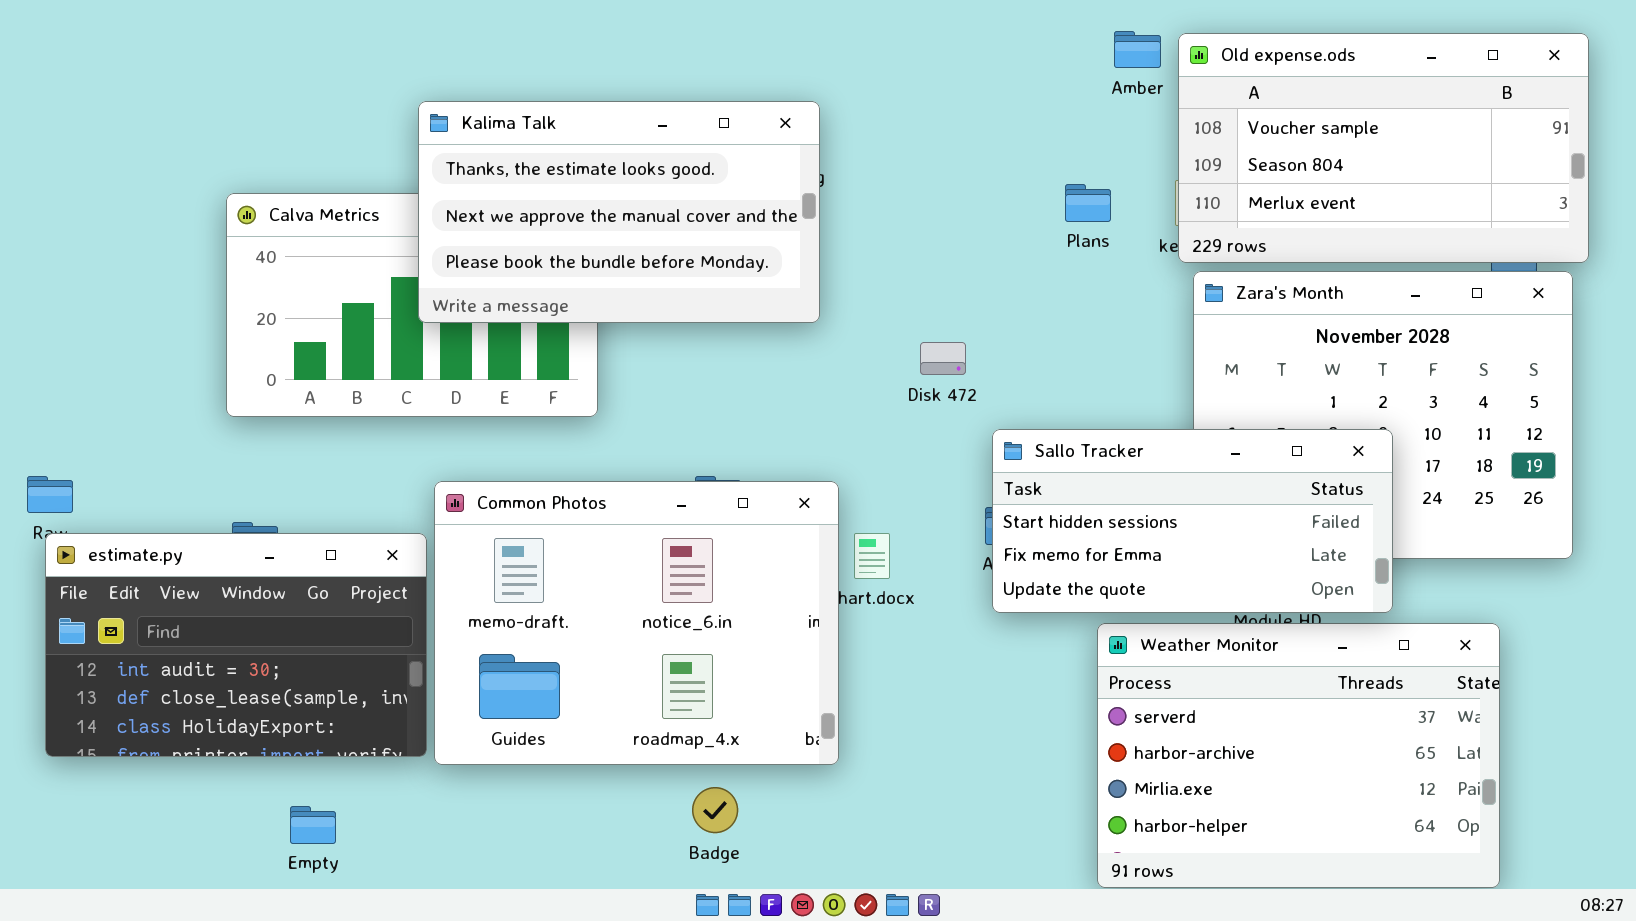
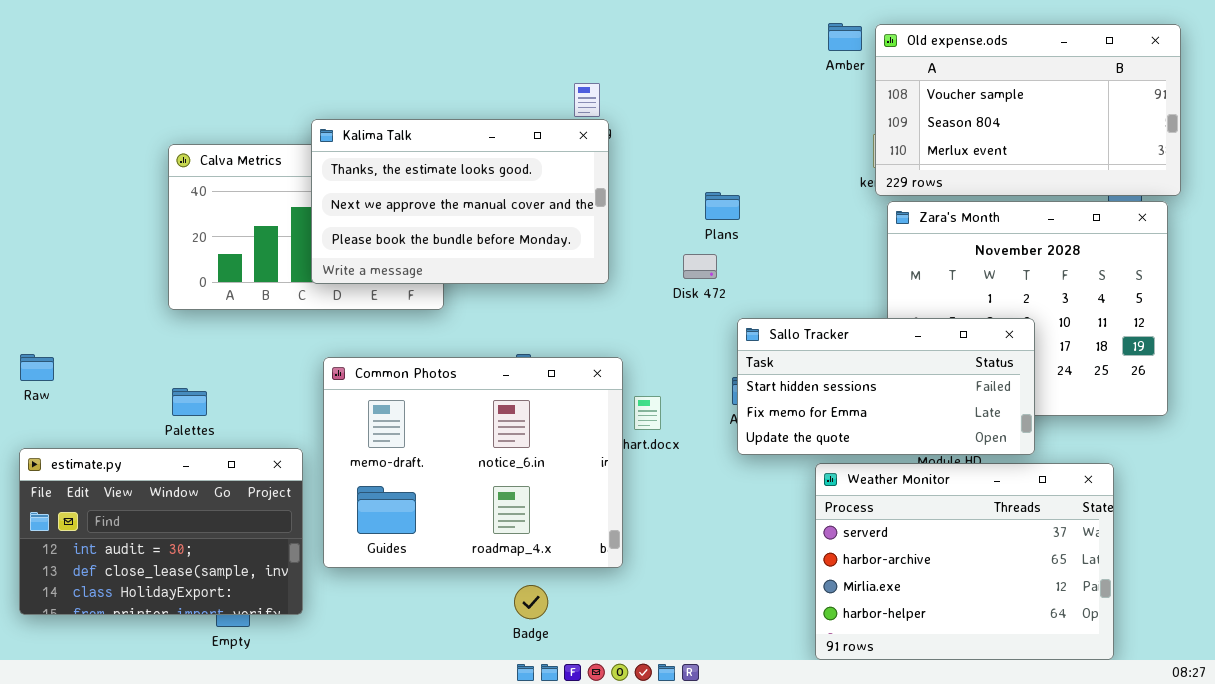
Kalima Talk: [418,101,820,323] -> [311,119,609,284], moved
Plans: [1065,184,1111,222] -> [705,192,740,220], moved
estimate.py: [45,533,427,757] -> [19,448,303,615], moved

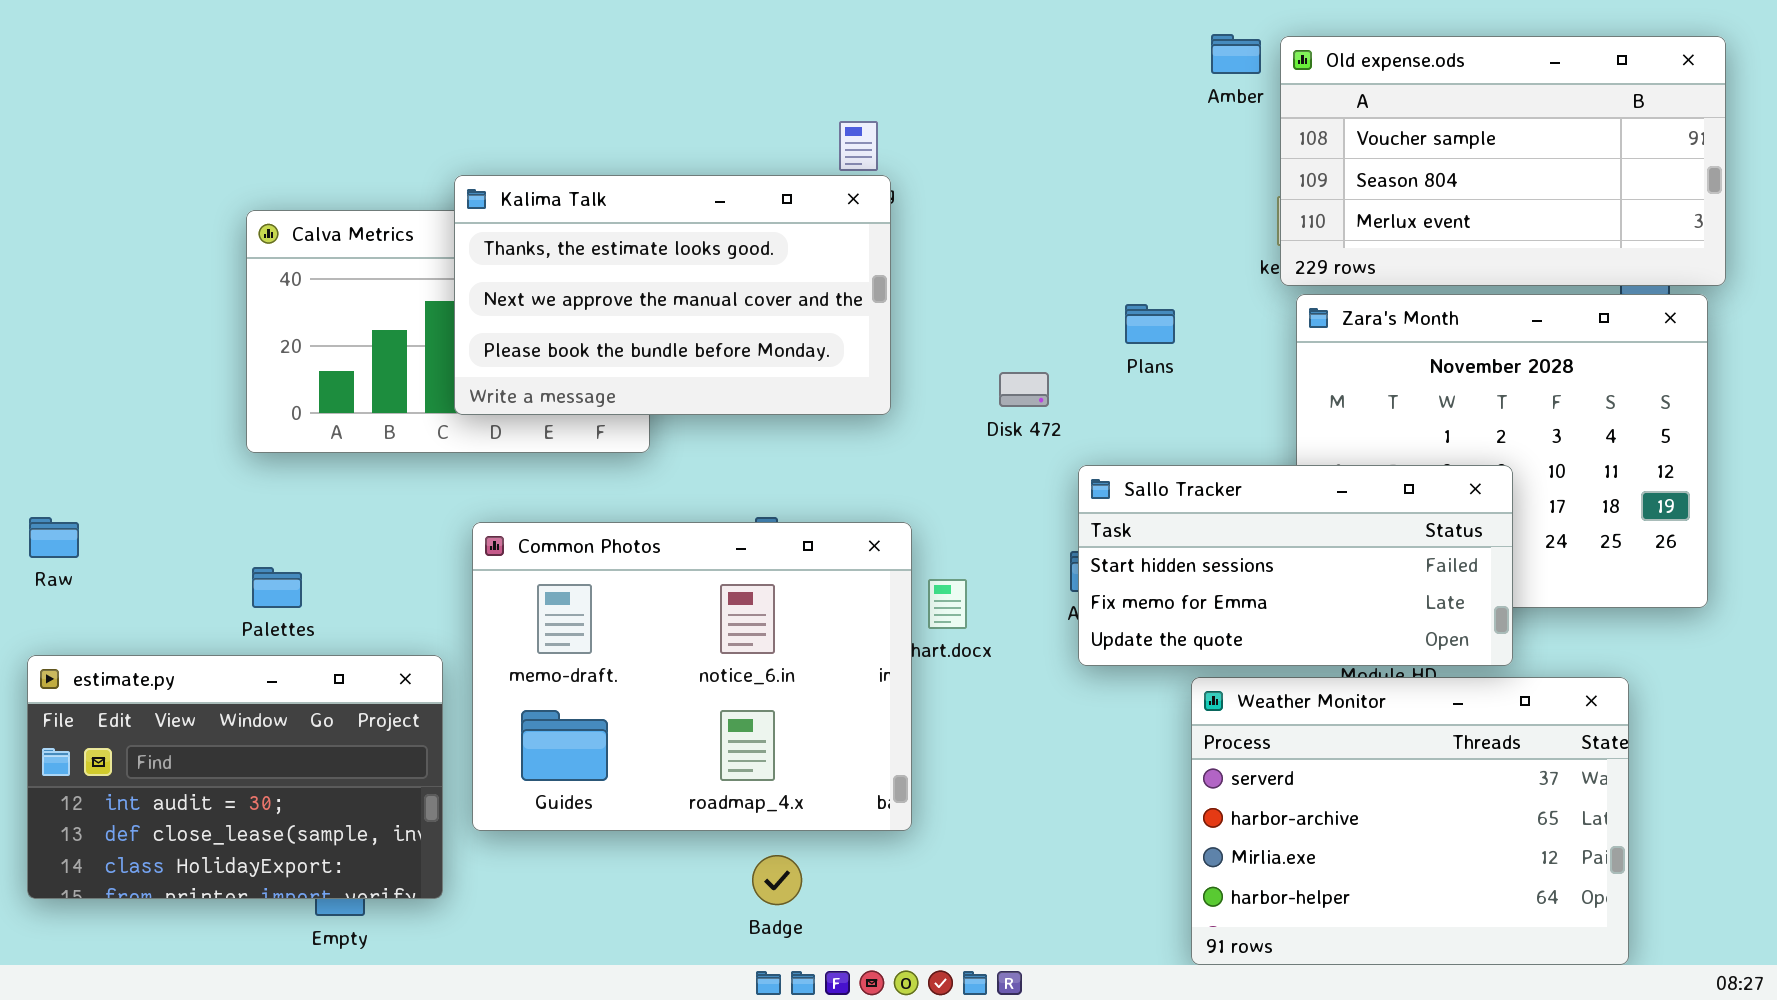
Plans: [705,192,740,220] -> [1125,304,1175,344], moved

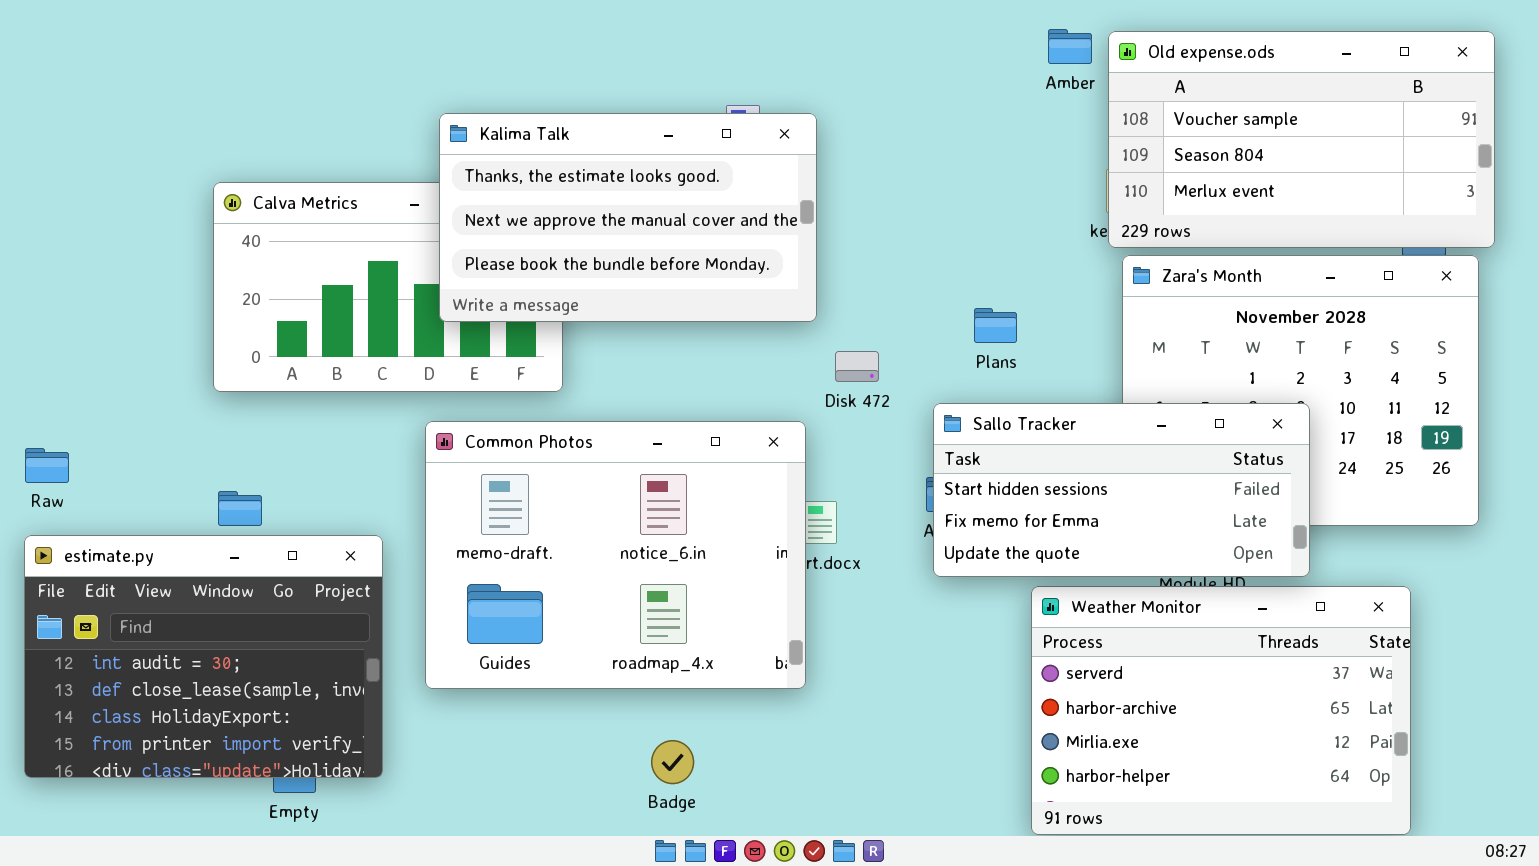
Kalima Talk: [454,175,891,415] -> [439,113,817,322], moved
Plans: [1125,304,1175,344] -> [974,308,1017,343], moved
Disk 472: [999,372,1049,407] -> [835,351,879,382], moved
Common Photos: [472,522,912,831] -> [425,421,806,689], moved
estimate.py: [27,655,443,899] -> [24,535,383,778], resized

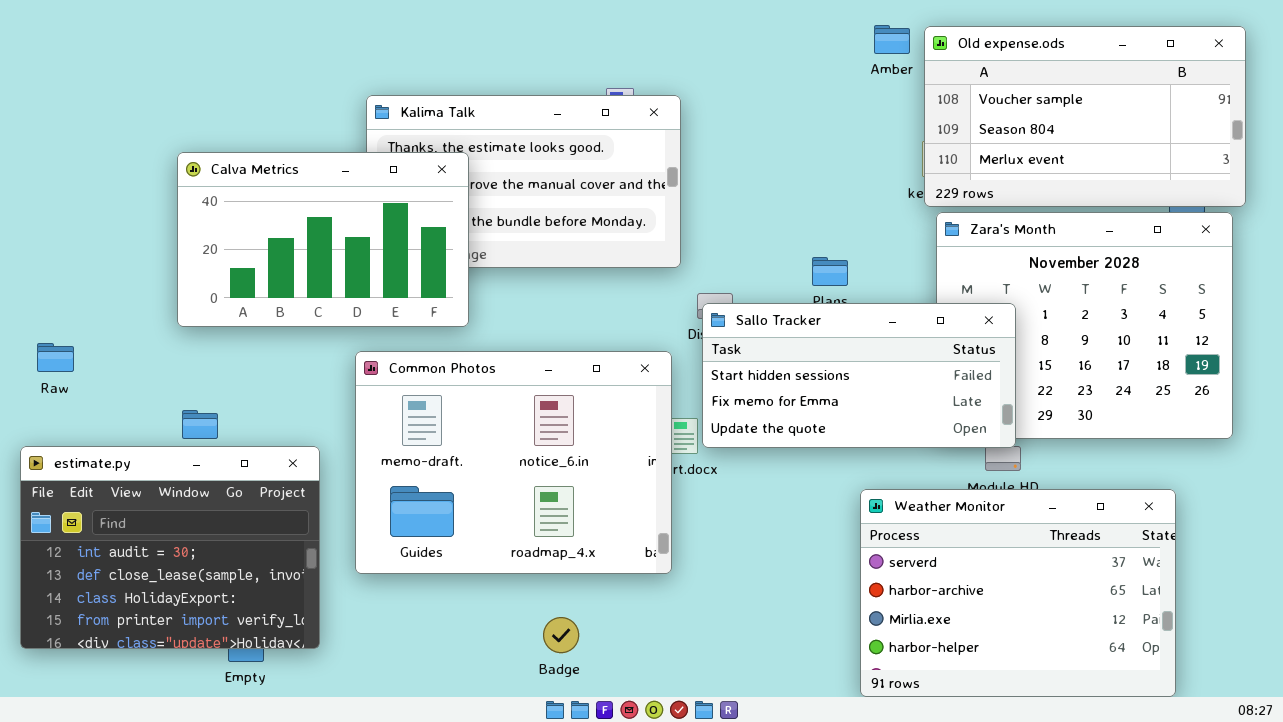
Calva Metrics: [213,182,563,392] -> [177,152,469,327], raised
Sallo Tracker: [933,403,1310,577] -> [702,303,1016,448], moved
Raw: [25,448,69,483] -> [37,343,74,372], moved

